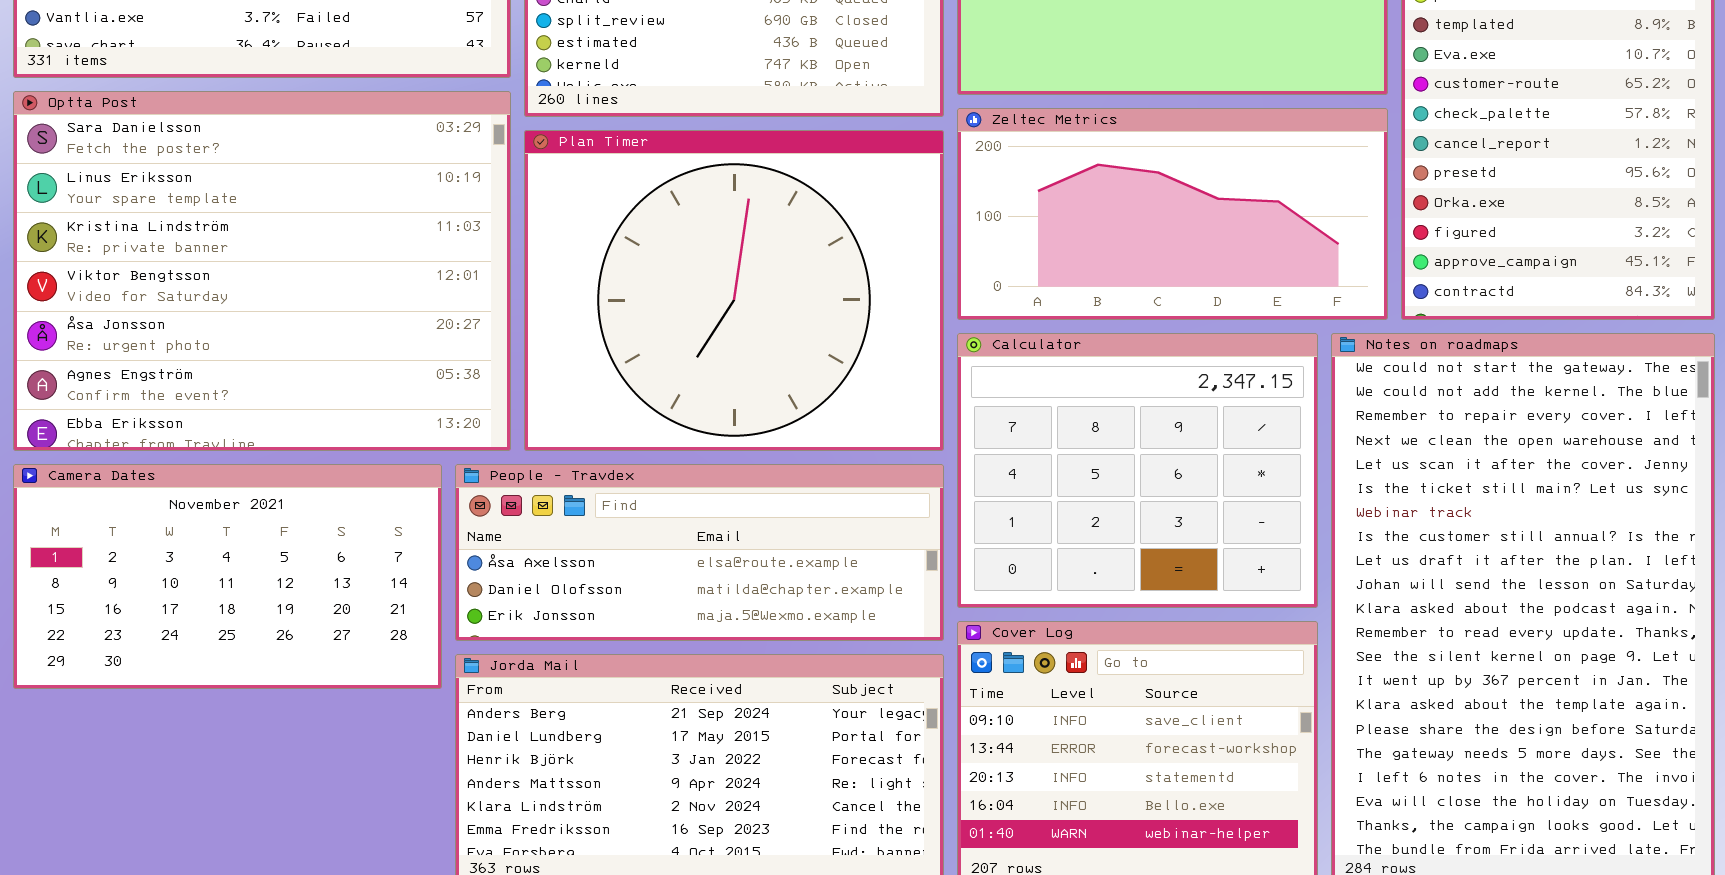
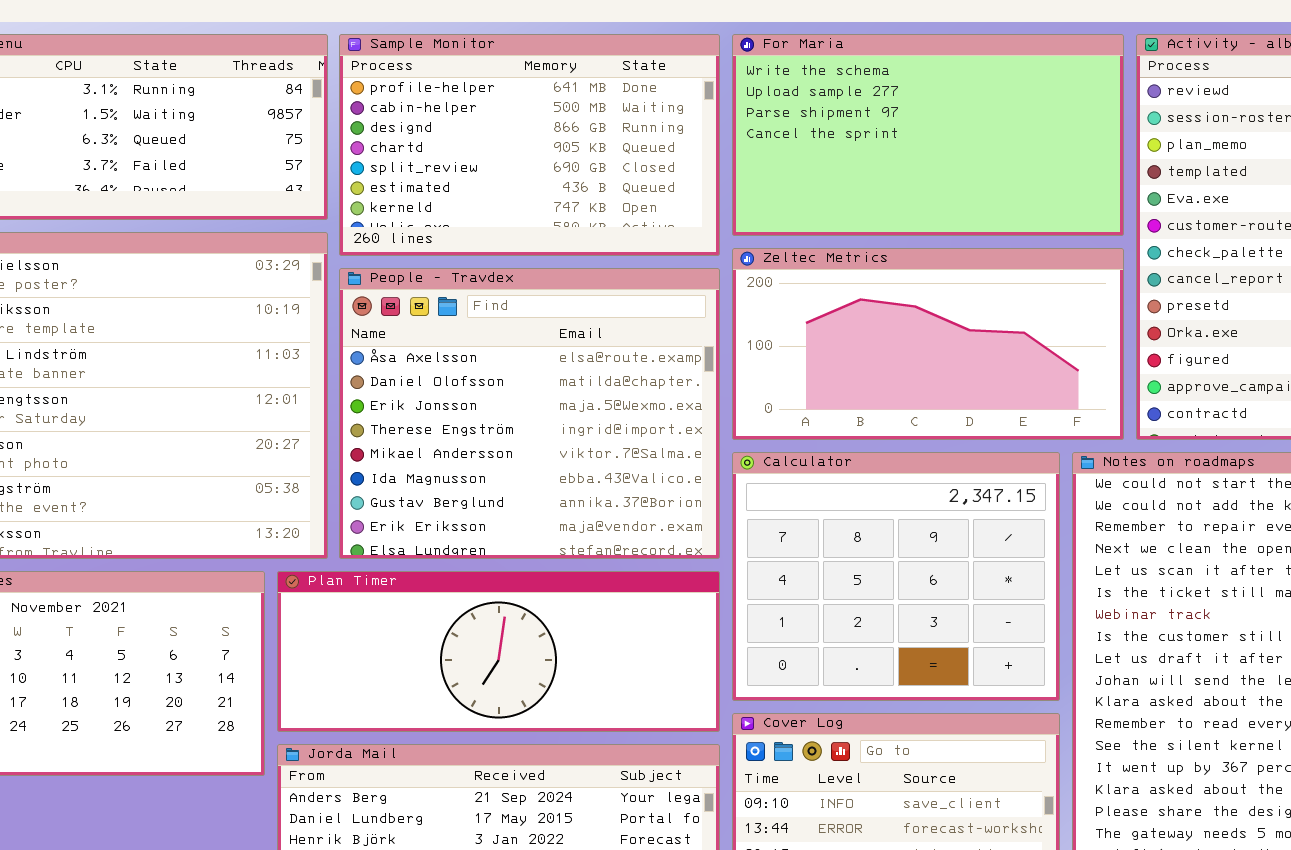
Plan Timer: [524,130,944,451] -> [277,571,720,732], moved, resized
People - Travdex: [455,464,944,641] -> [339,268,720,559], moved, resized

